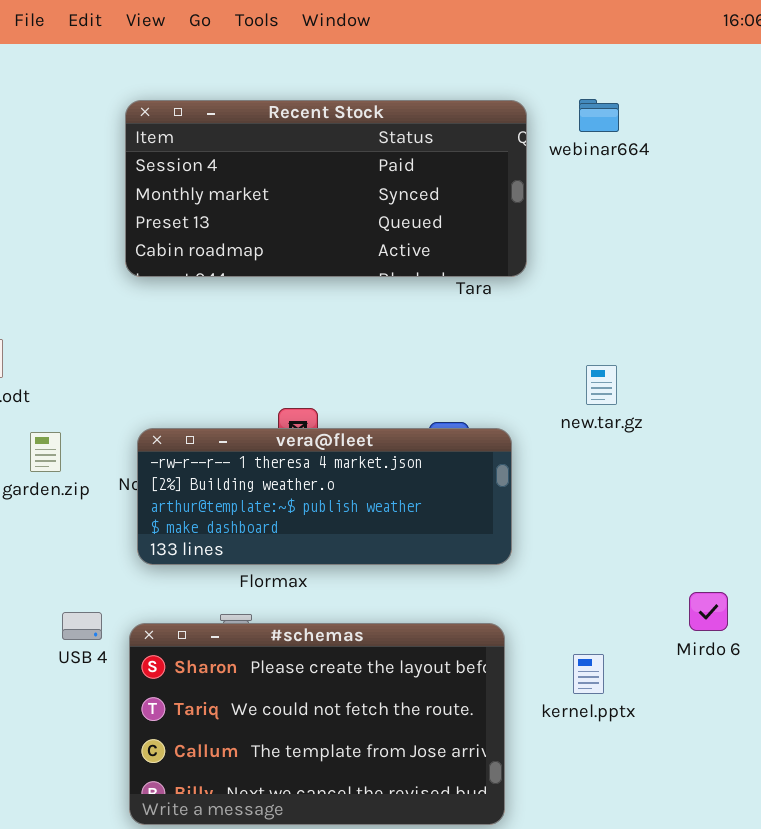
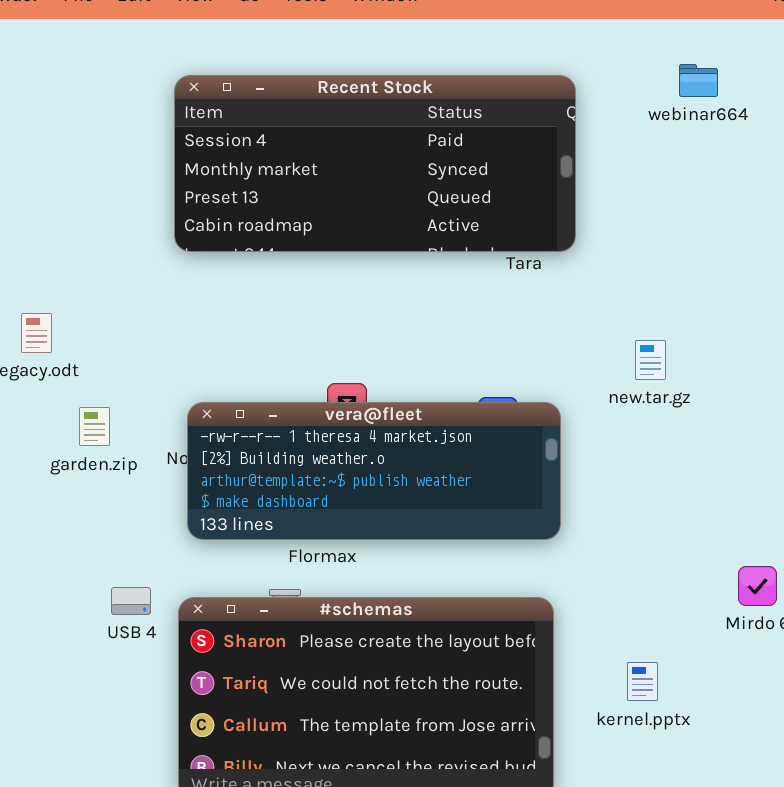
webinar664: [579,99,619,132] -> [679,64,718,97], moved
kernel.pptx: [573,654,604,694] -> [627,662,658,701], moved

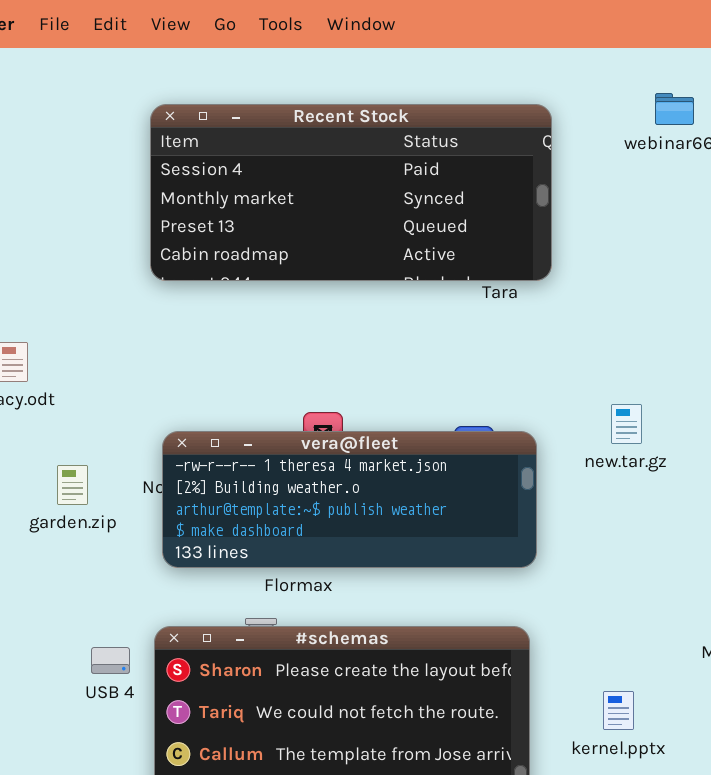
new.tar.gz: [635,340,666,380] -> [611,404,642,444], moved
garden.zip: [79,407,110,446] -> [57,465,88,505], moved
USB 4: [111,587,151,615] -> [91,647,130,674], moved

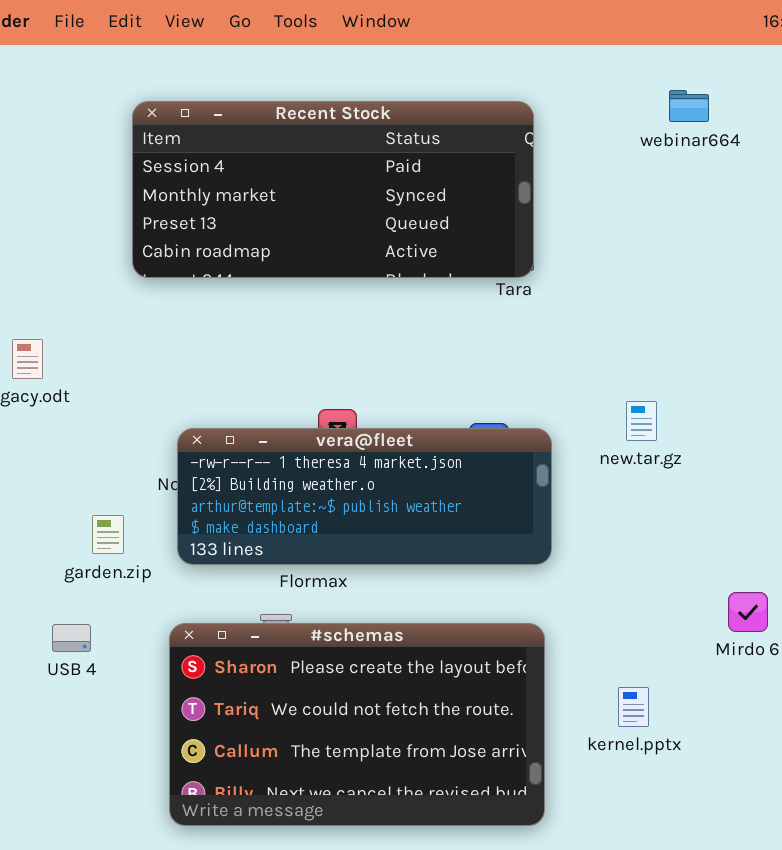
Recent Stock: [150,104,552,281] -> [132,101,534,278], moved
garden.zip: [57,465,88,505] -> [92,515,124,554], moved
USB 4: [91,647,130,674] -> [52,624,91,652], moved

